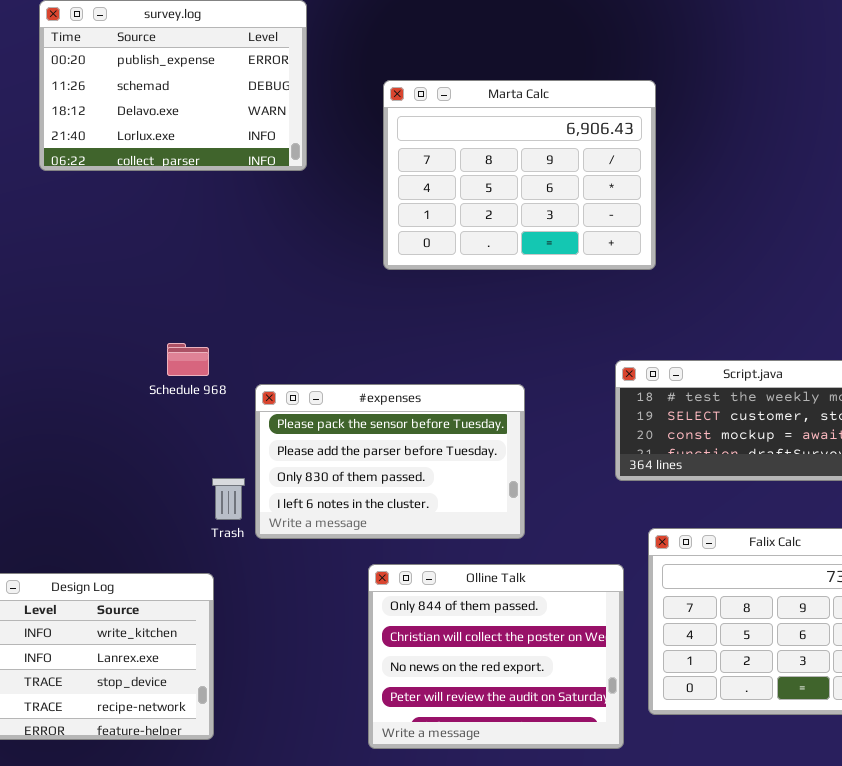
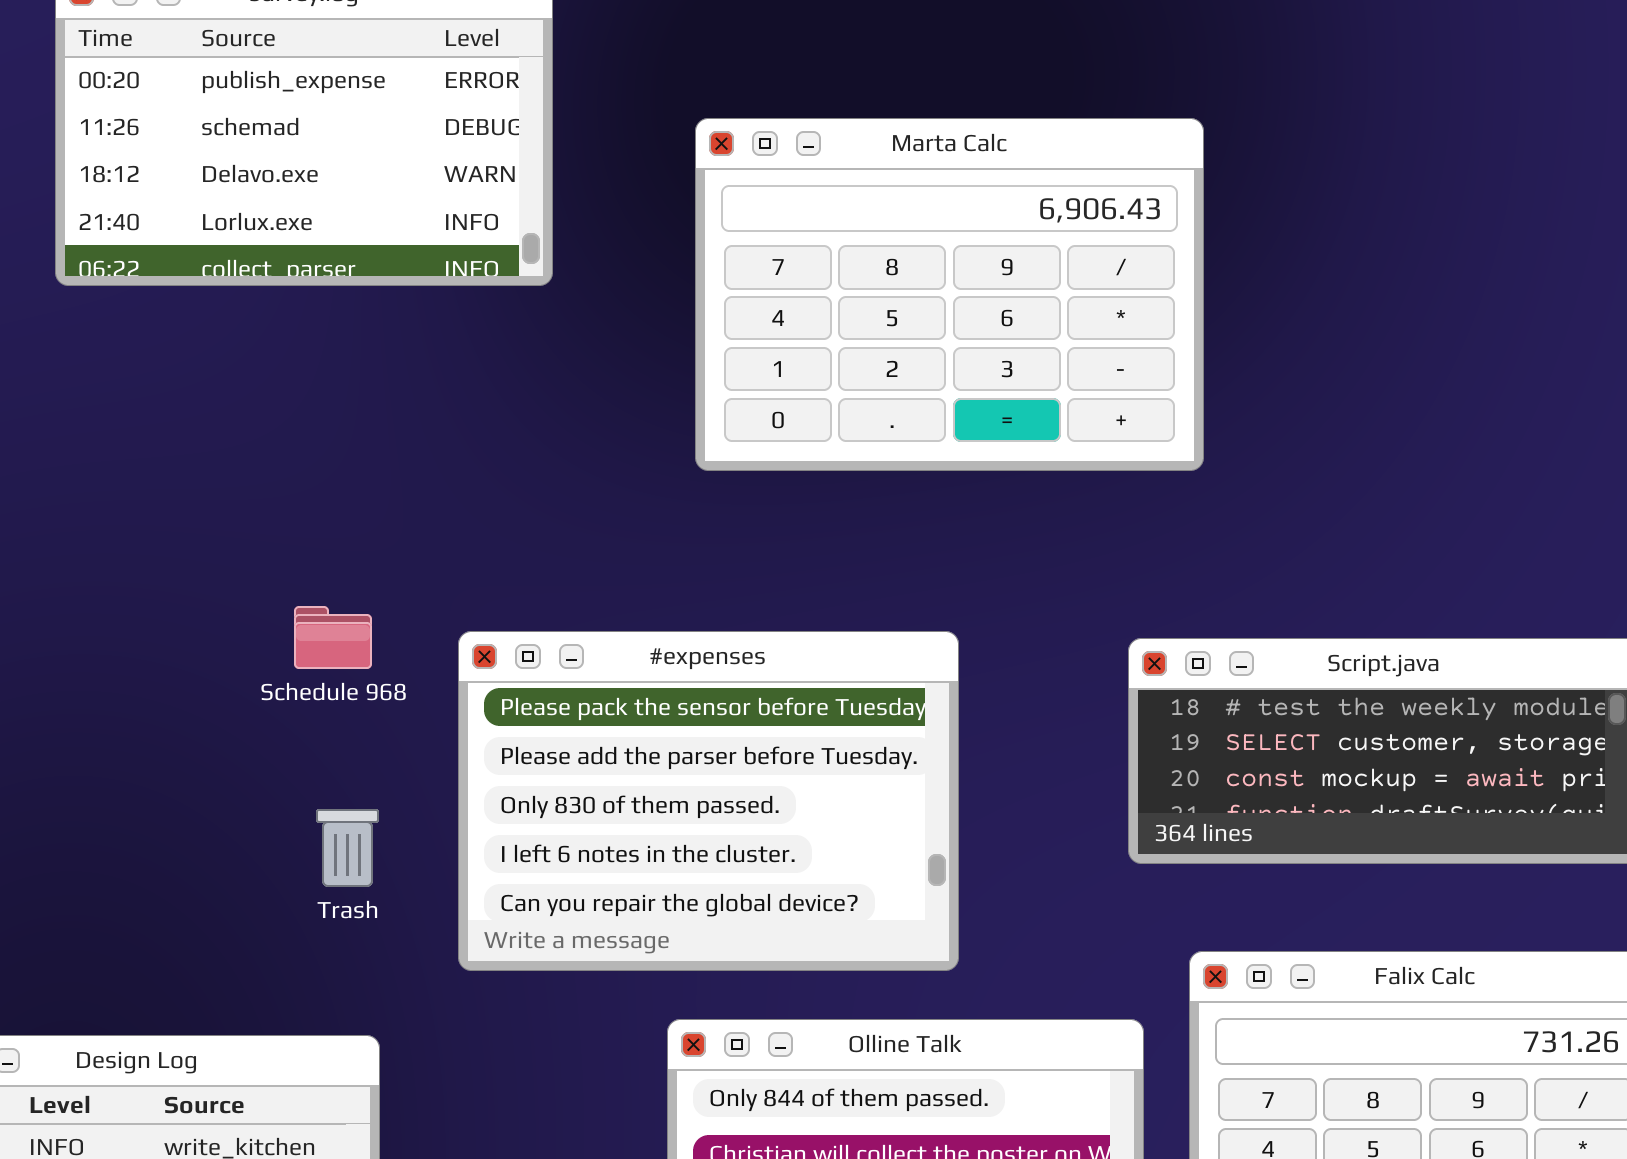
#expenses: [255,384,525,539] -> [458,631,959,971], resized
Trash: [212,478,245,520] -> [316,809,379,887], moved

